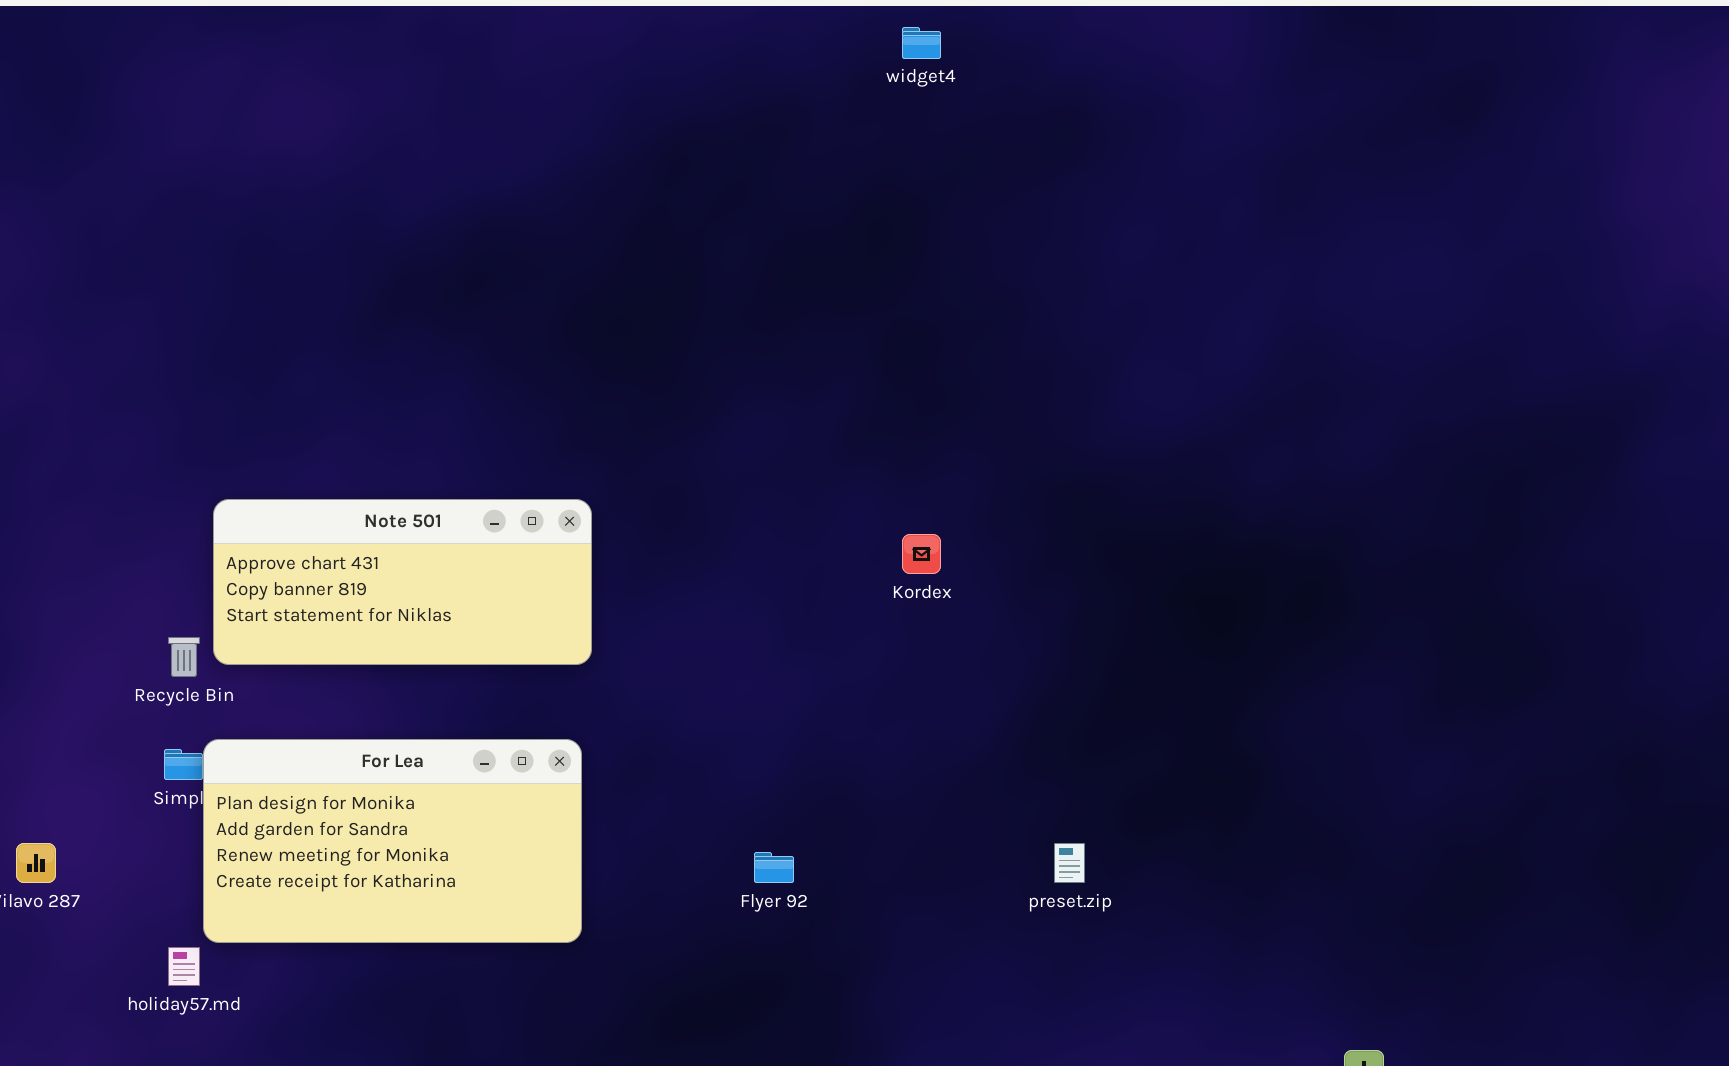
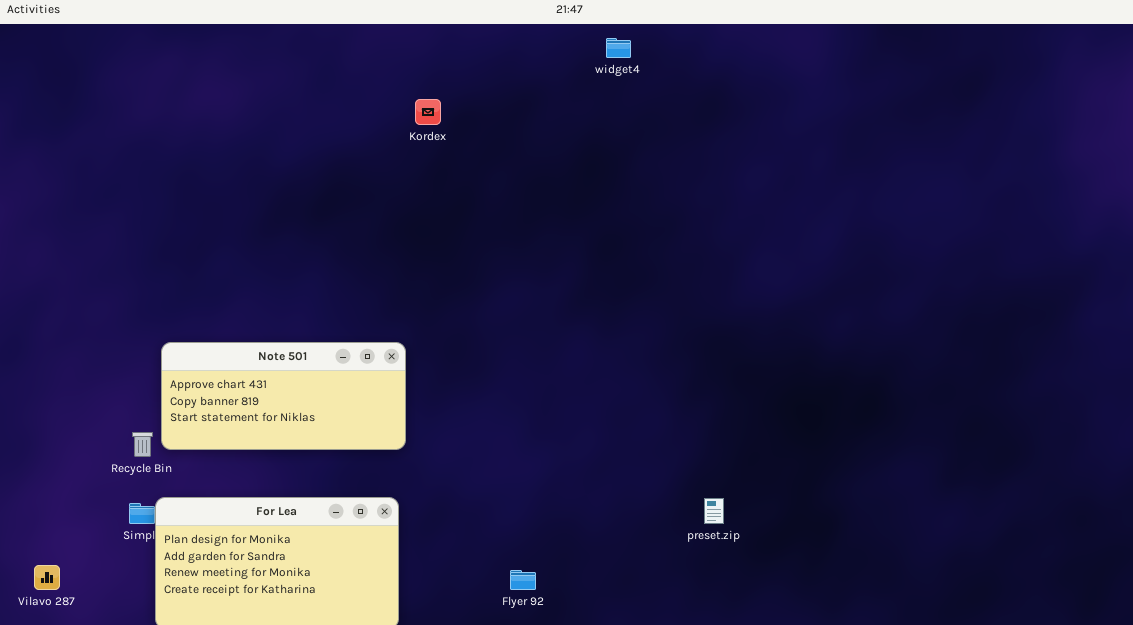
Kordex: [902,534,941,574] -> [415,99,441,125], moved
preset.zip: [1054,843,1085,883] -> [704,498,724,524], moved

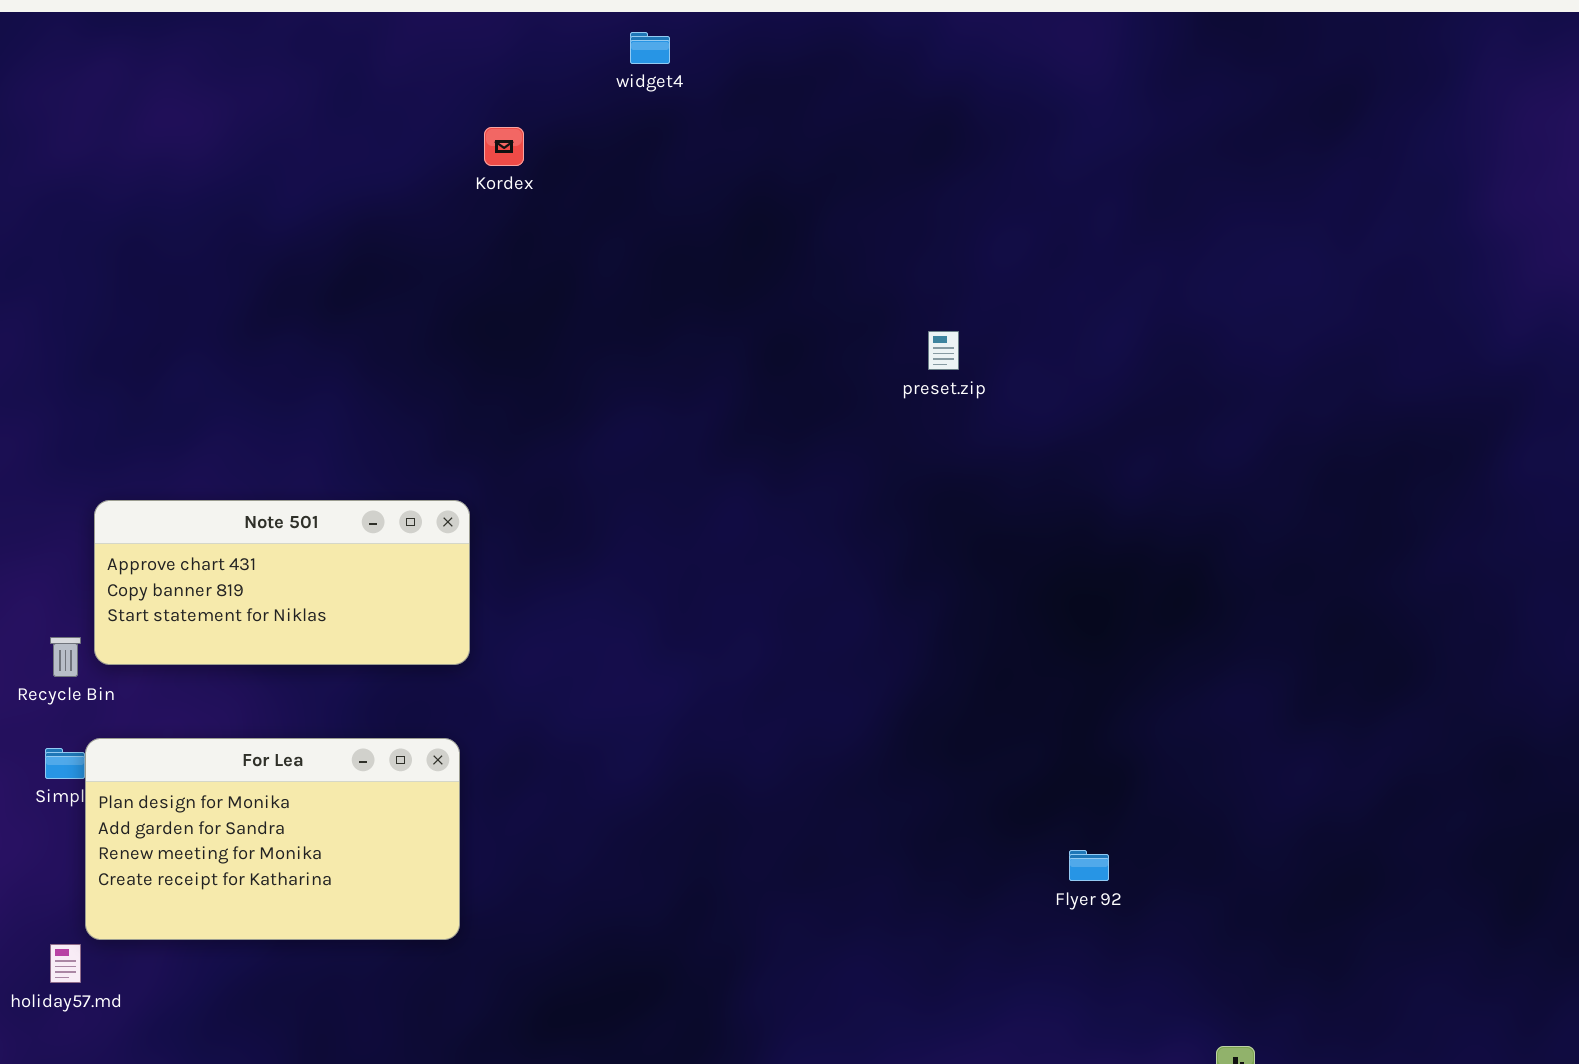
widget4: [606,38,631,58] -> [630,32,670,64], moved
preset.zip: [704,498,724,524] -> [928,331,959,370], moved
Flyer 92: [510,570,536,590] -> [1069,850,1109,881], moved

